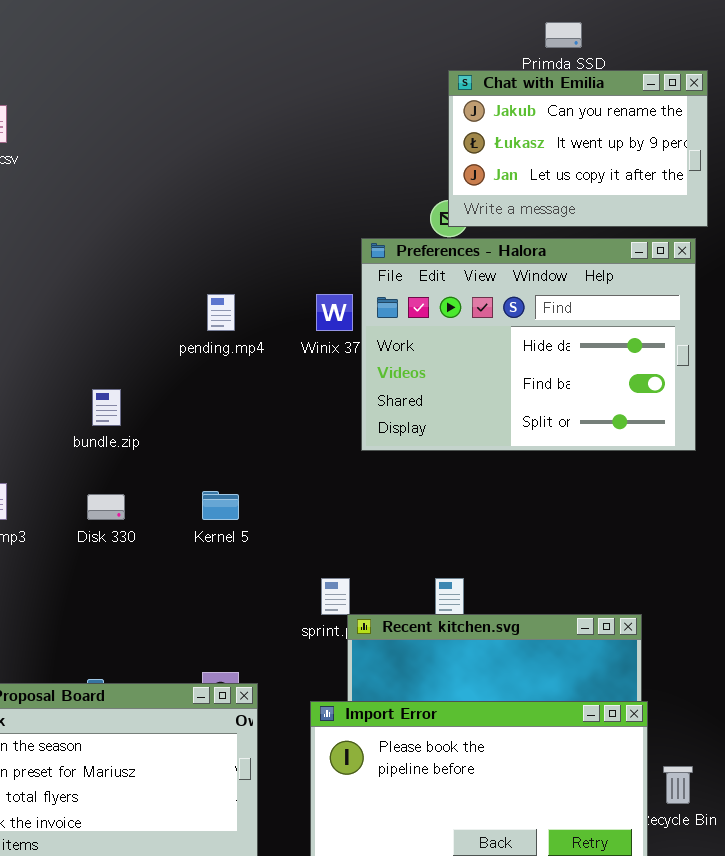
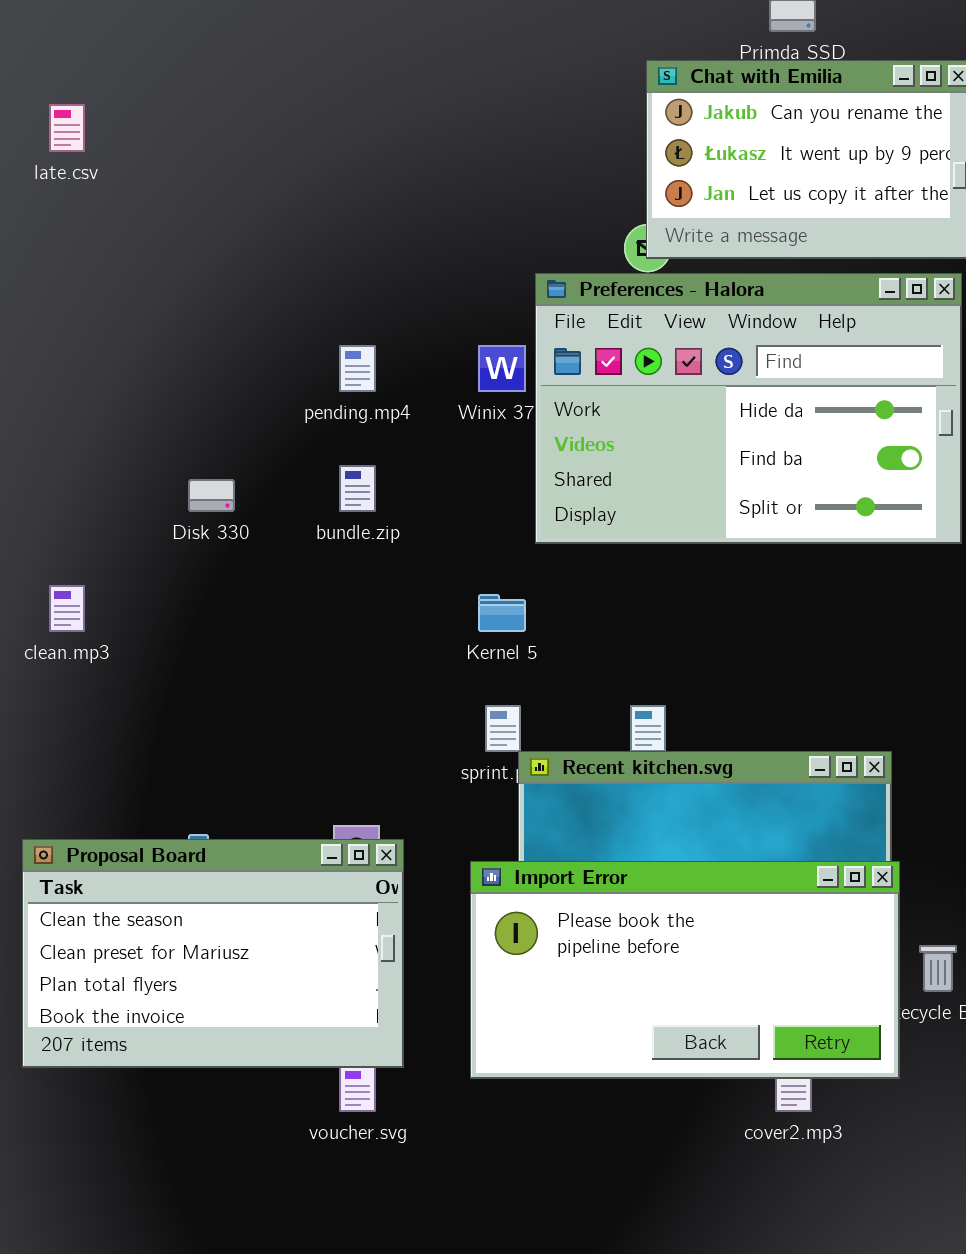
bundle.zip: [92,389,121,426] -> [339,465,376,512], moved
Kernel 5: [202,491,239,520] -> [478,594,526,632], moved
Disk 330: [87,494,125,520] -> [188,479,235,512], moved

